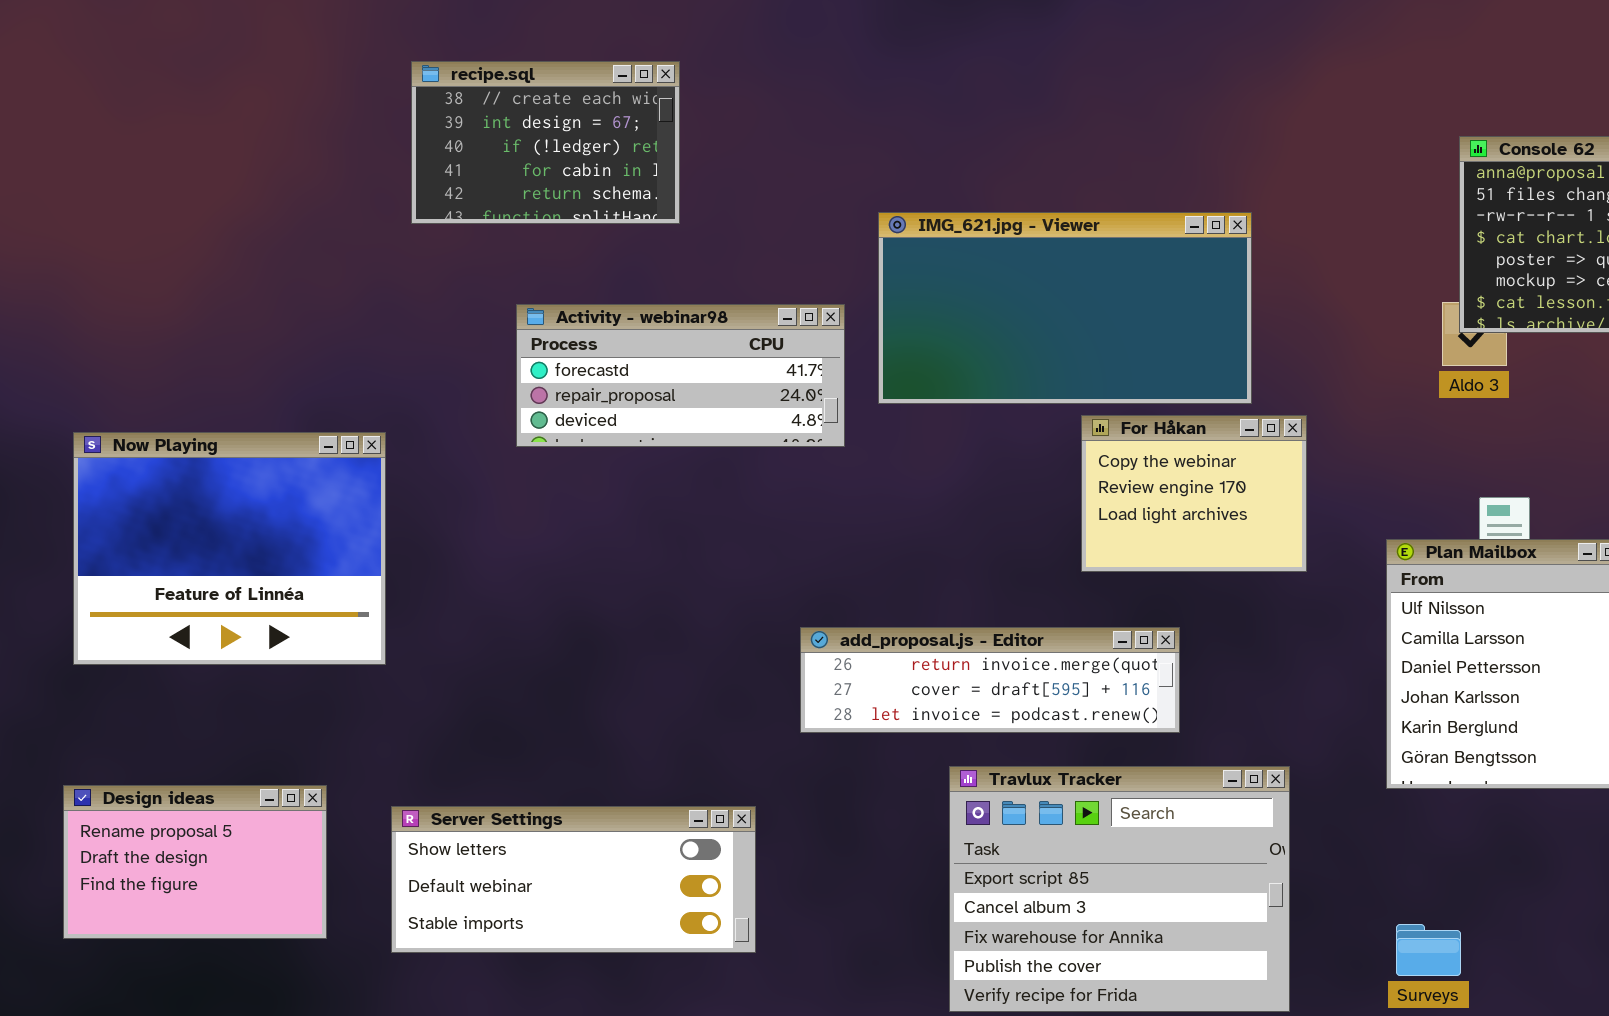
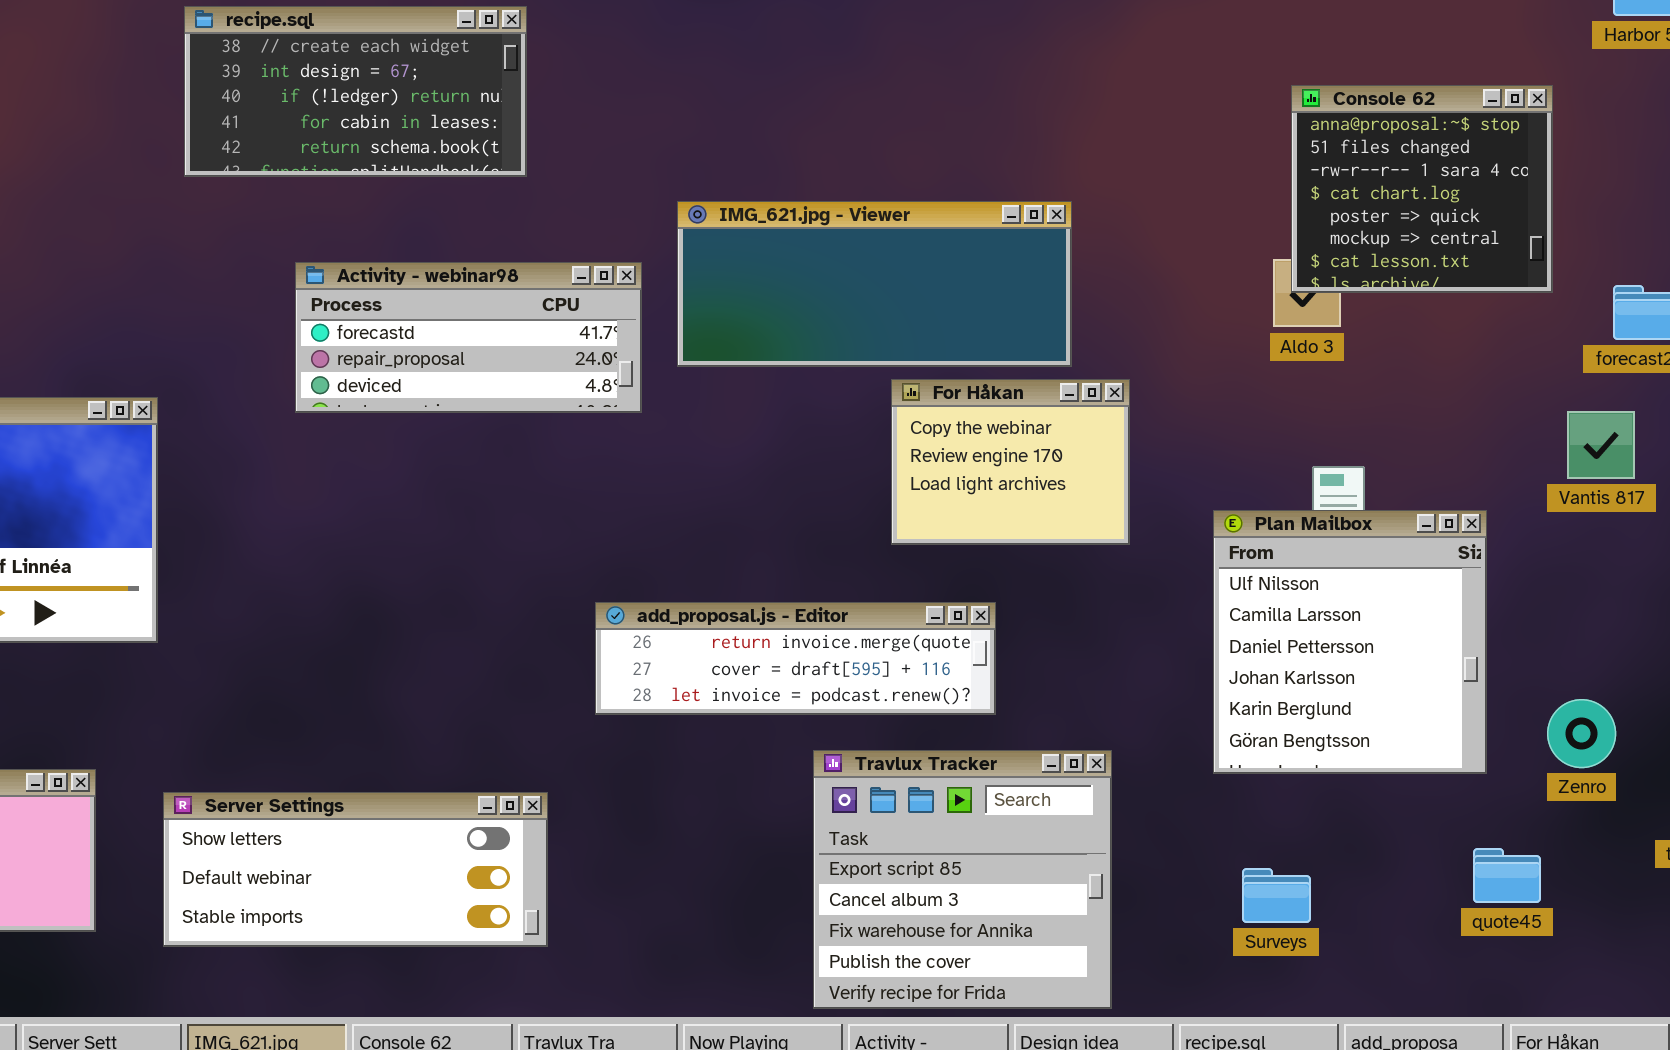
recipe.sql: [411,61,680,224] -> [184,6,527,177], resized
IMG_621.jpg - Viewer: [878,212,1252,404] -> [677,201,1072,367], resized
Travlux Tracker: [949,766,1290,1012] -> [813,750,1112,1009], resized
Surveys: [1396,924,1461,976] -> [1242,868,1311,923], moved

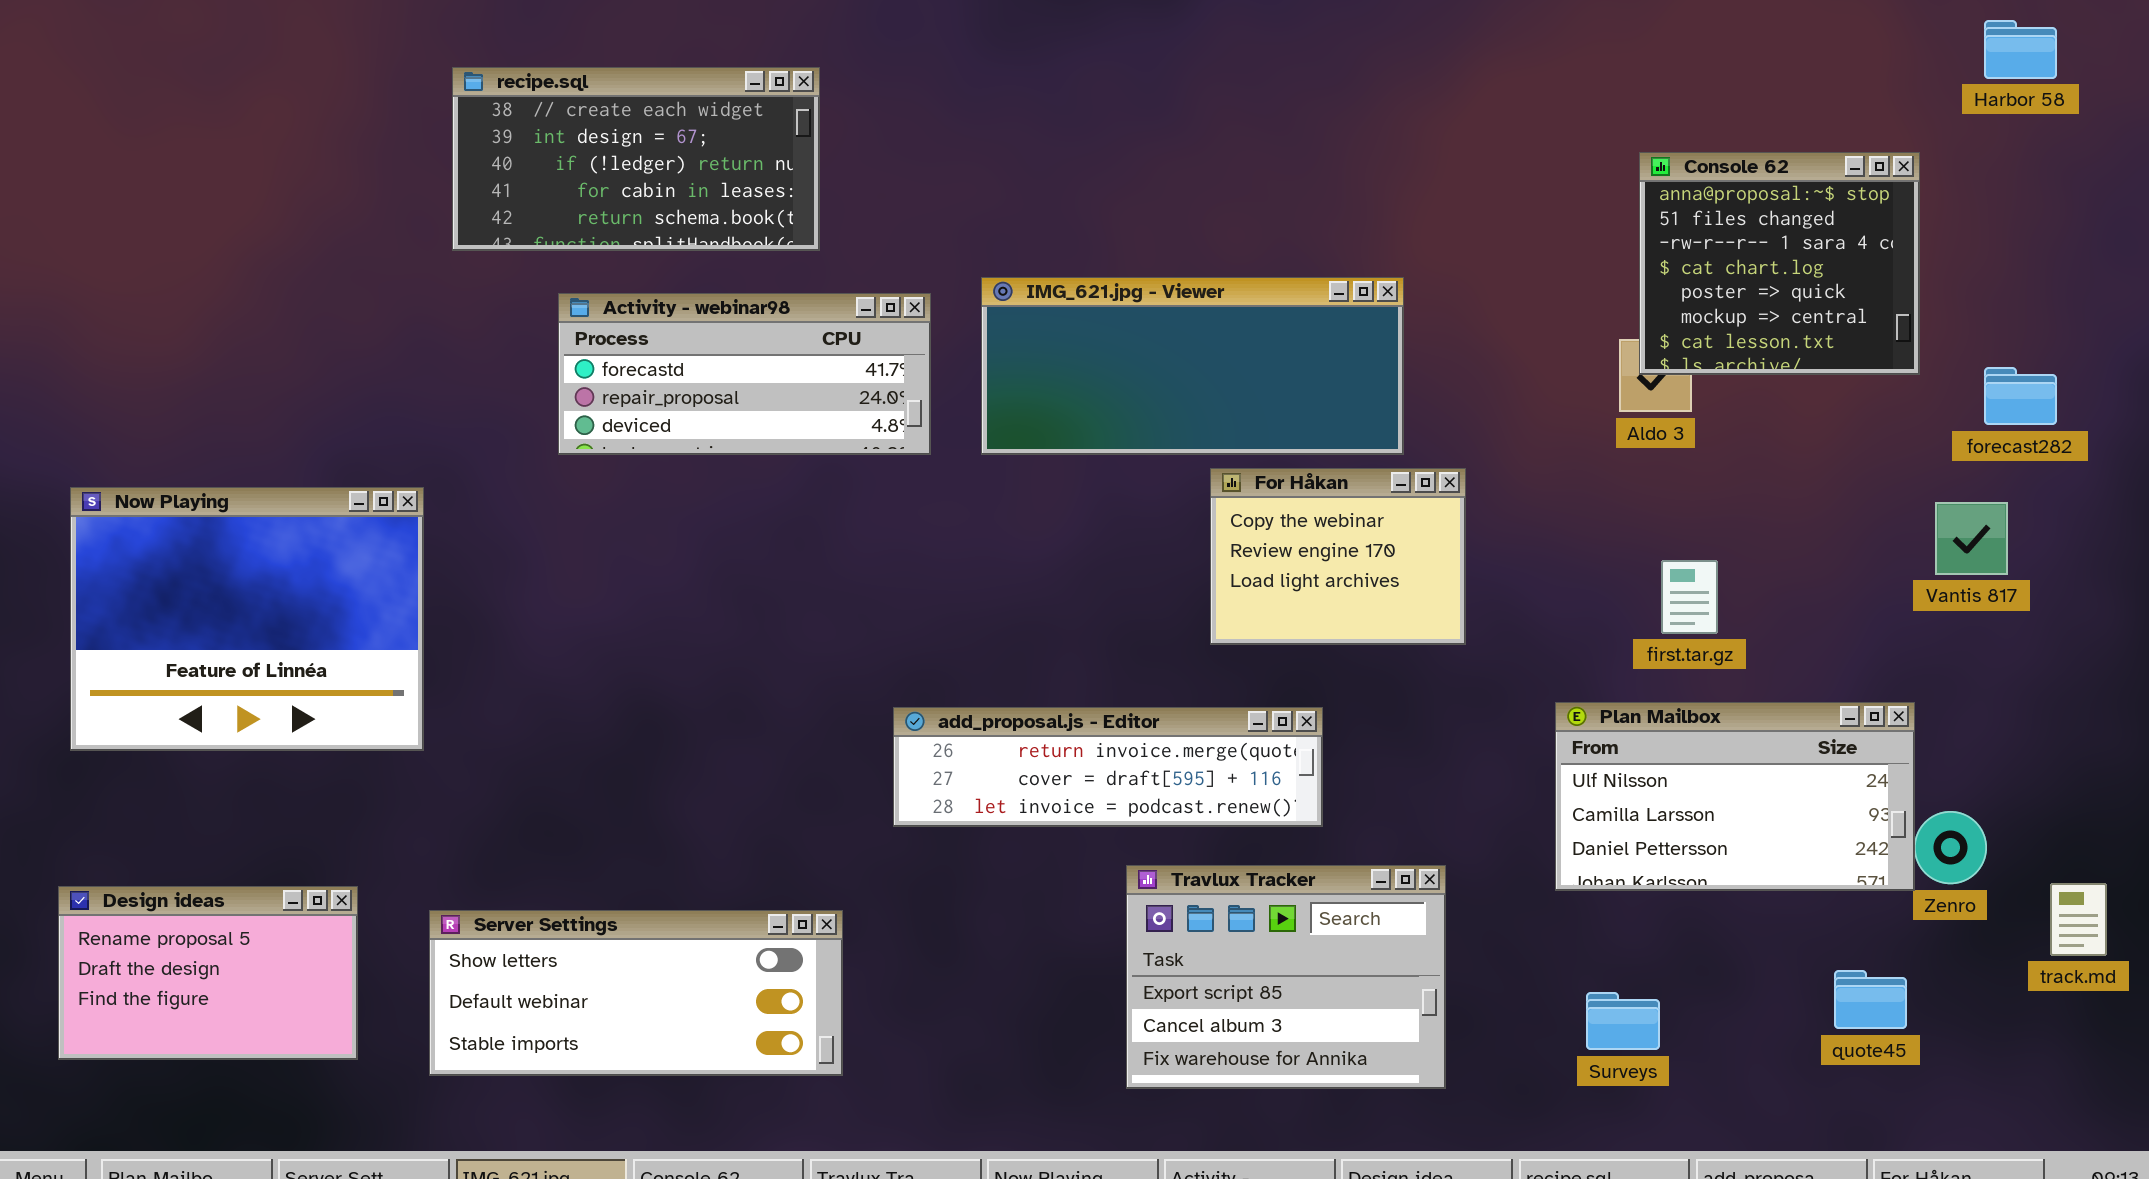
Activity - webinar98: [295,262,642,413] -> [558,293,931,455], moved
Plan Mailbox: [1213,510,1487,774] -> [1555,702,1915,891], resized
Travlux Tracker: [813,750,1112,1009] -> [1126,865,1446,1089], resized

